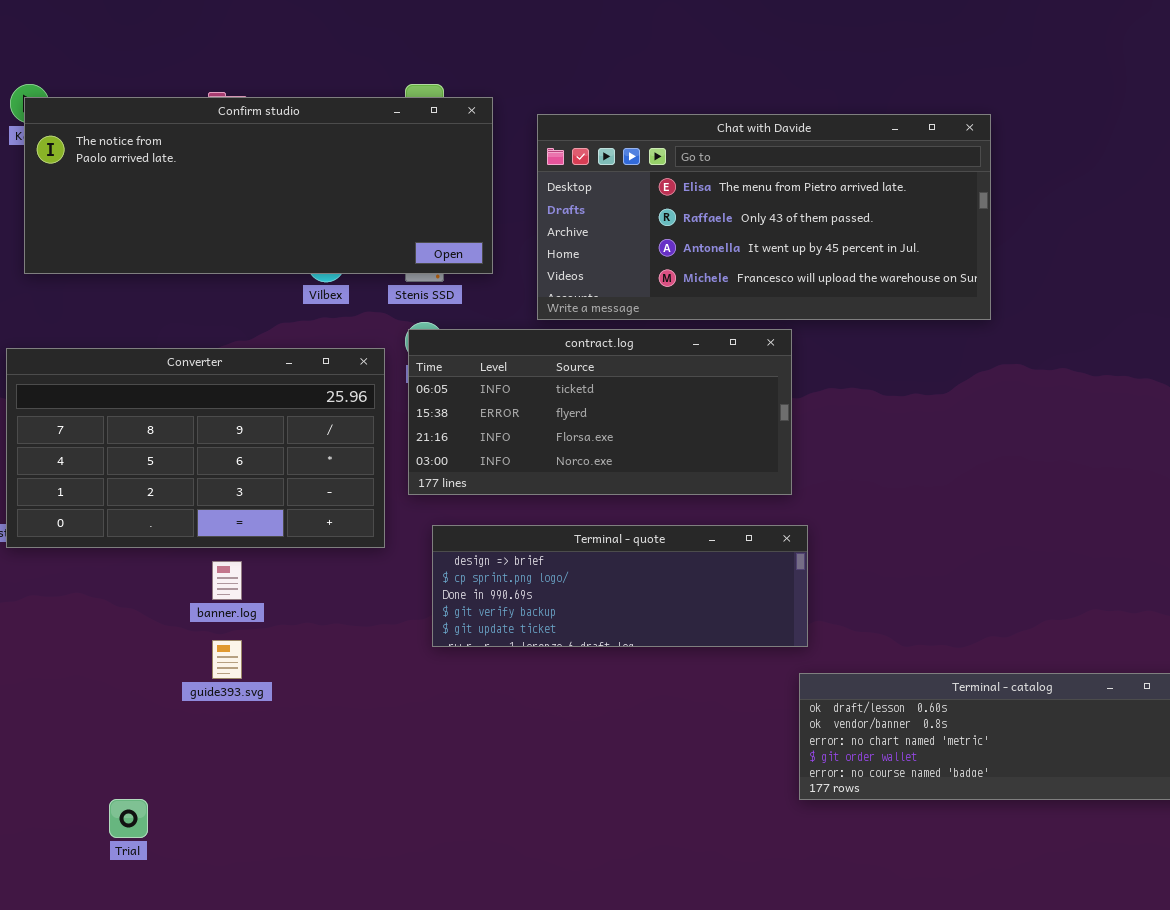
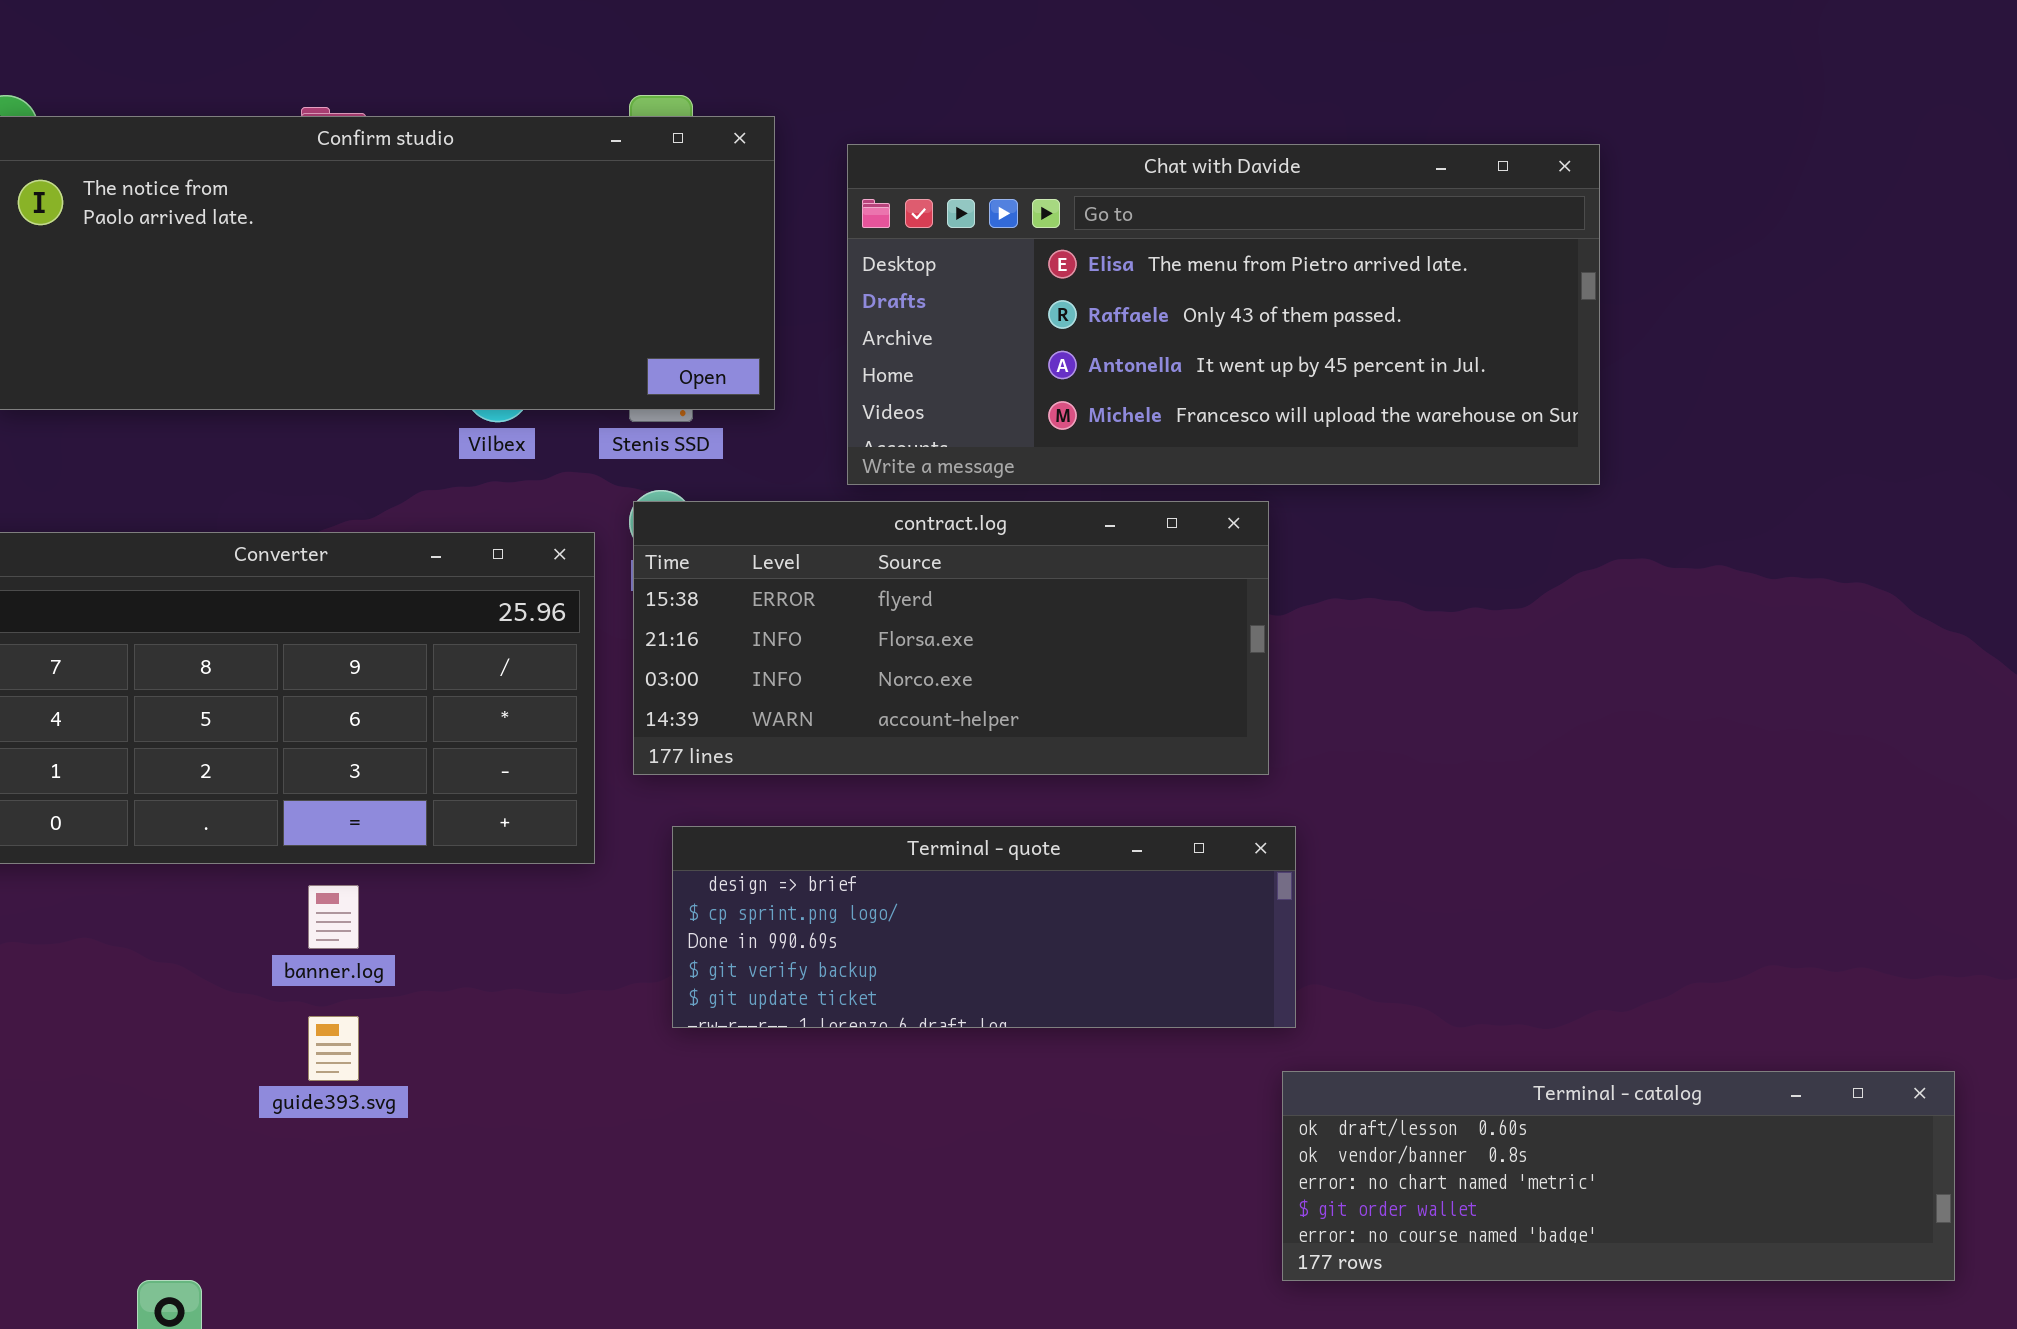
contract.log: [408,329,792,495] -> [633,501,1269,775], scrolled down 1 row

